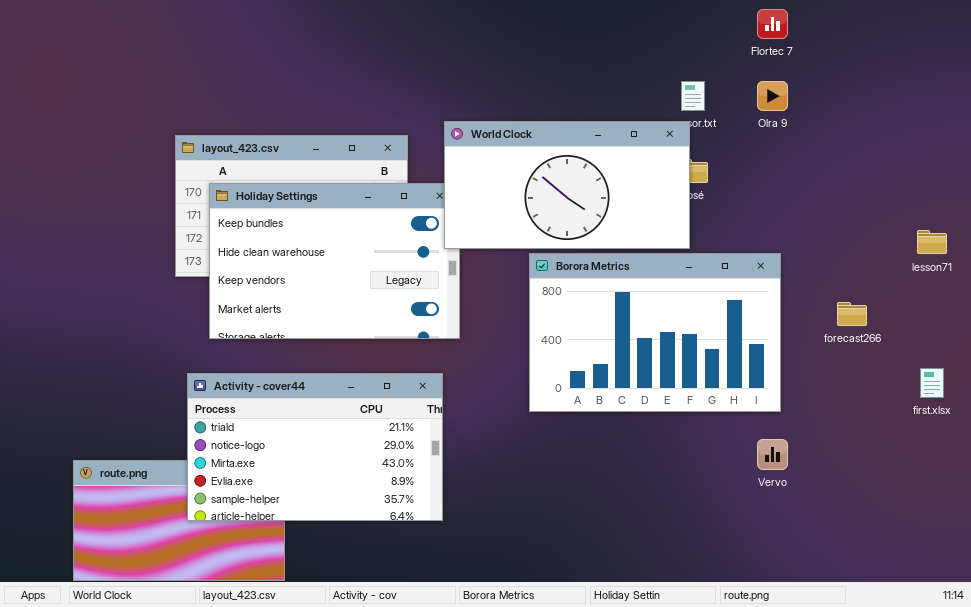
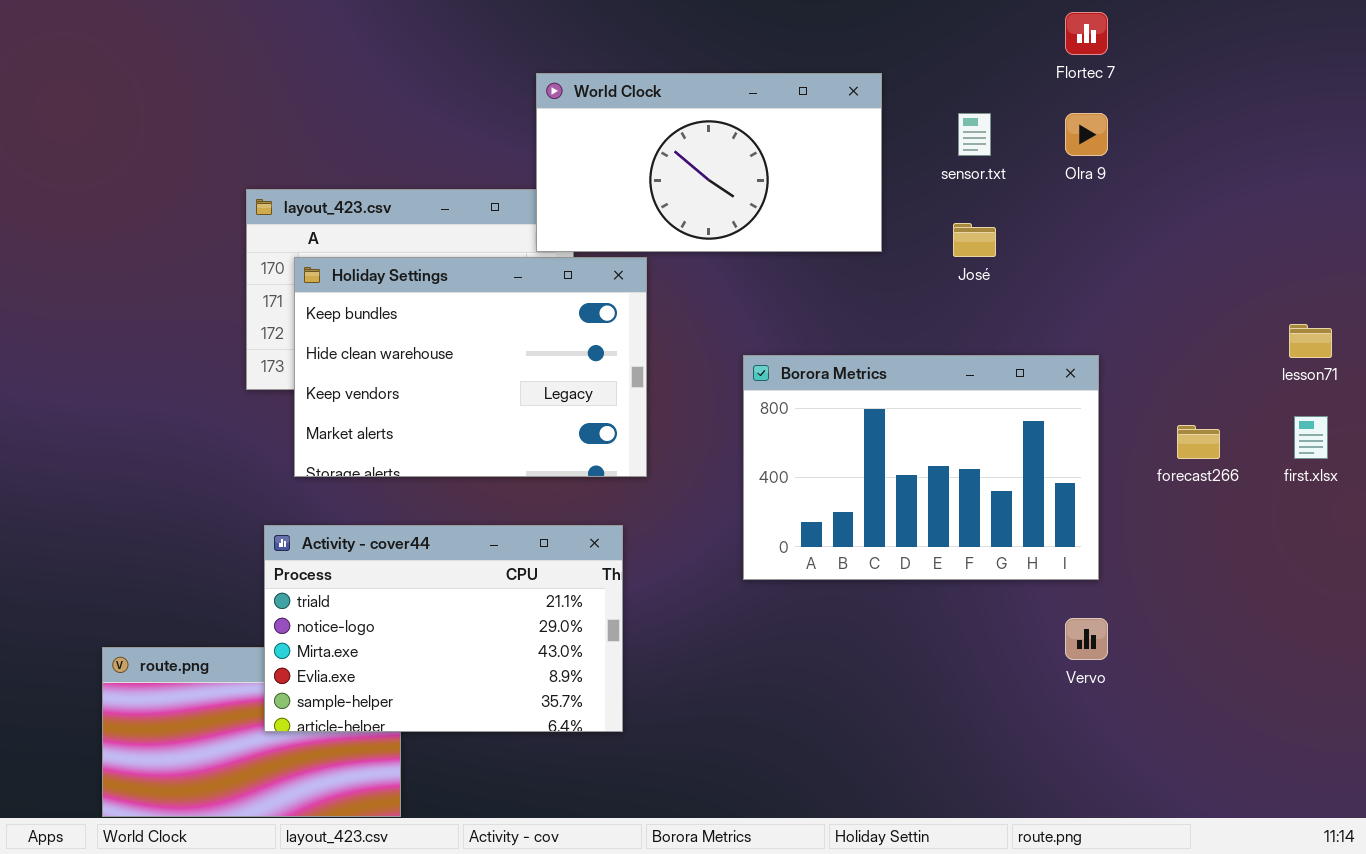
World Clock: [444,121,690,249] -> [536,73,882,252], moved
first.xlsx: [920,368,944,398] -> [1294,416,1328,459], moved

